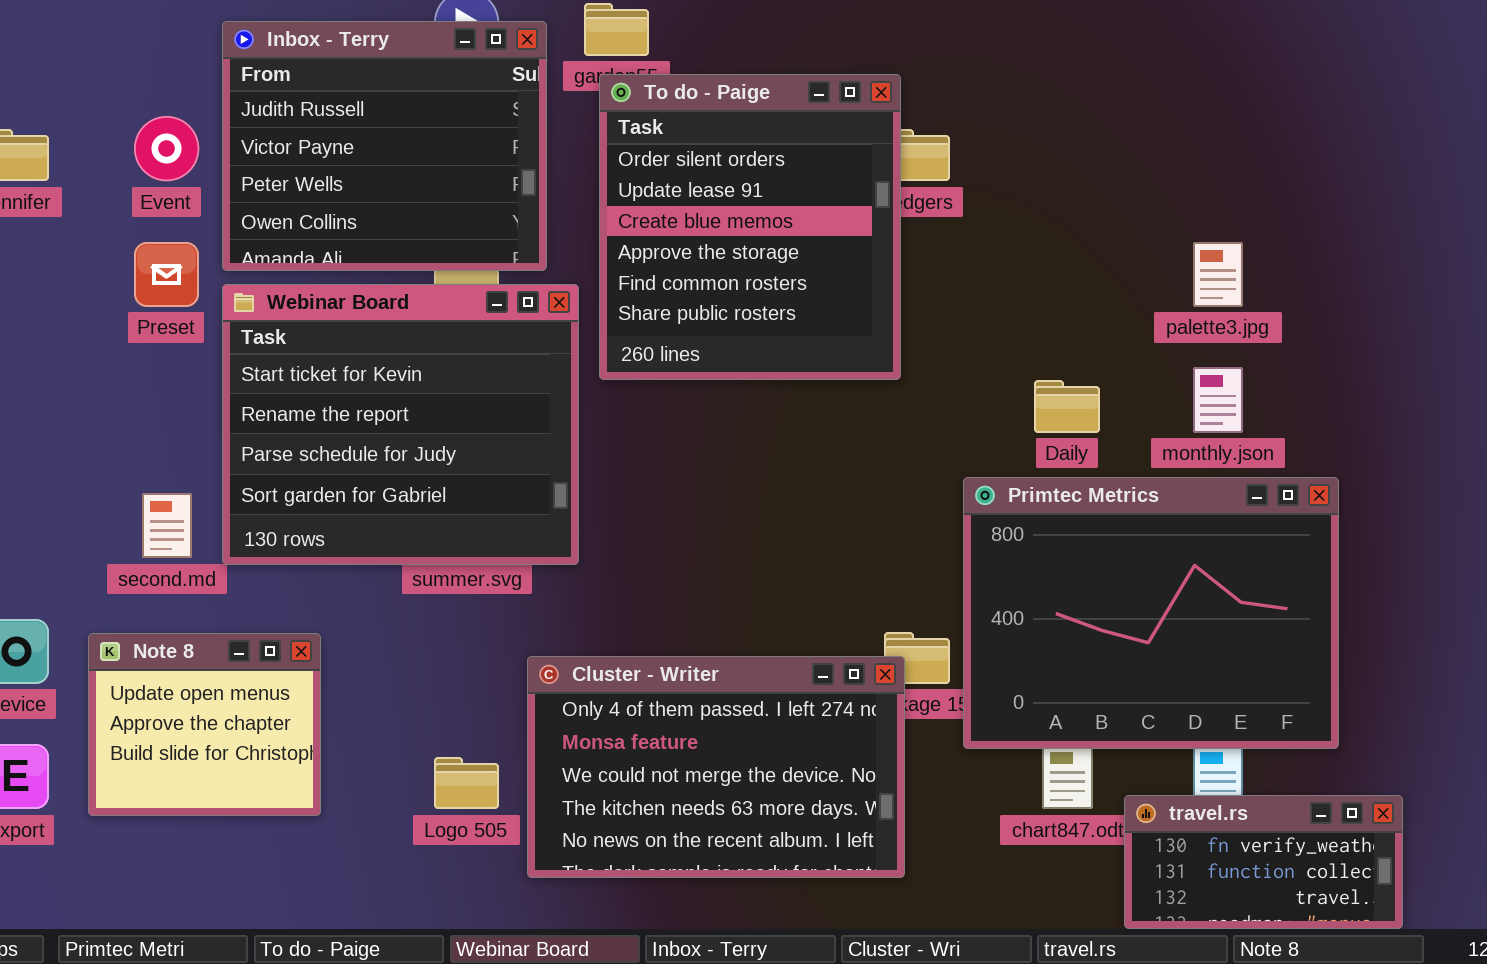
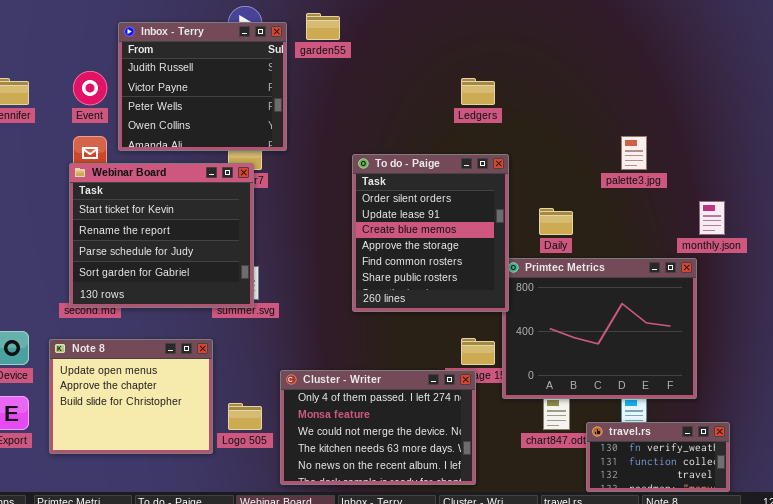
To do - Paige: [599,74,901,380] -> [352,154,509,312], moved
Webinar Board: [222,284,579,565] -> [69,163,254,308], moved
monthly.json: [1193,367,1243,433] -> [699,201,725,235], moved
Note 8: [88,633,321,816] -> [49,339,213,454], resized
Cluster - Writer: [527,656,905,878] -> [280,370,476,485], moved

